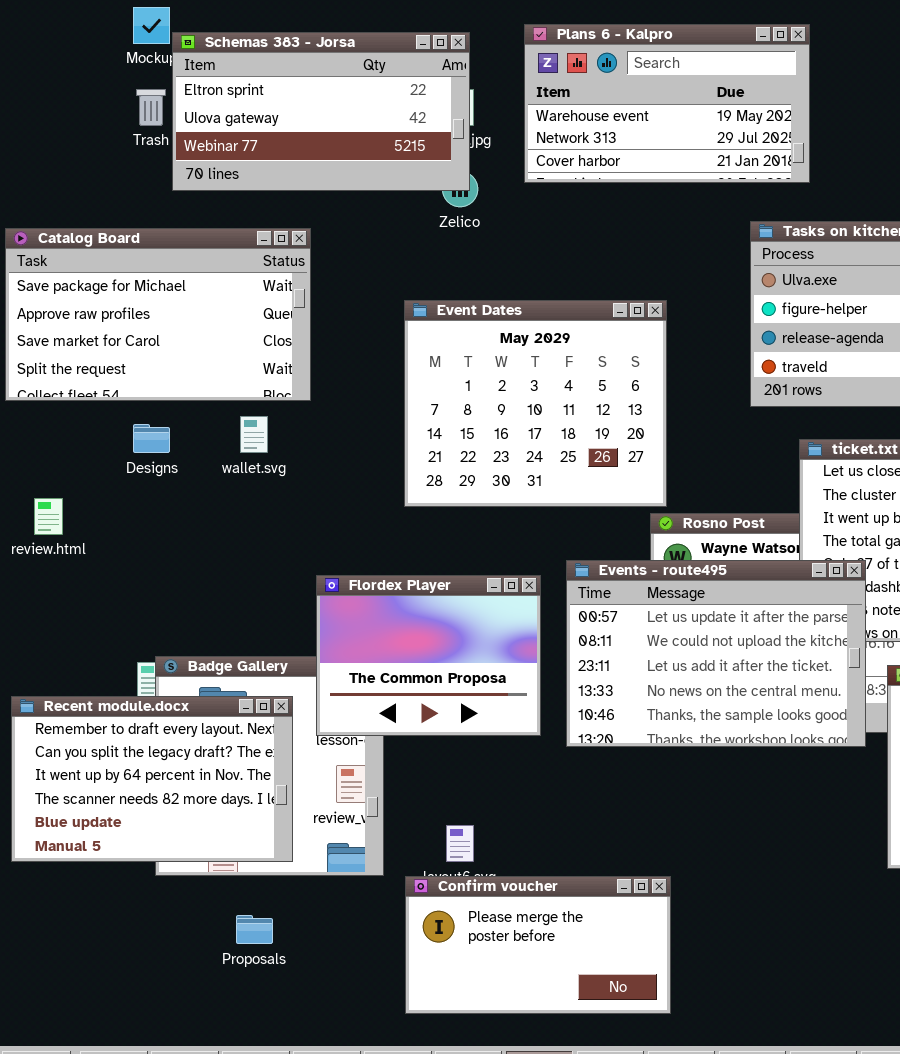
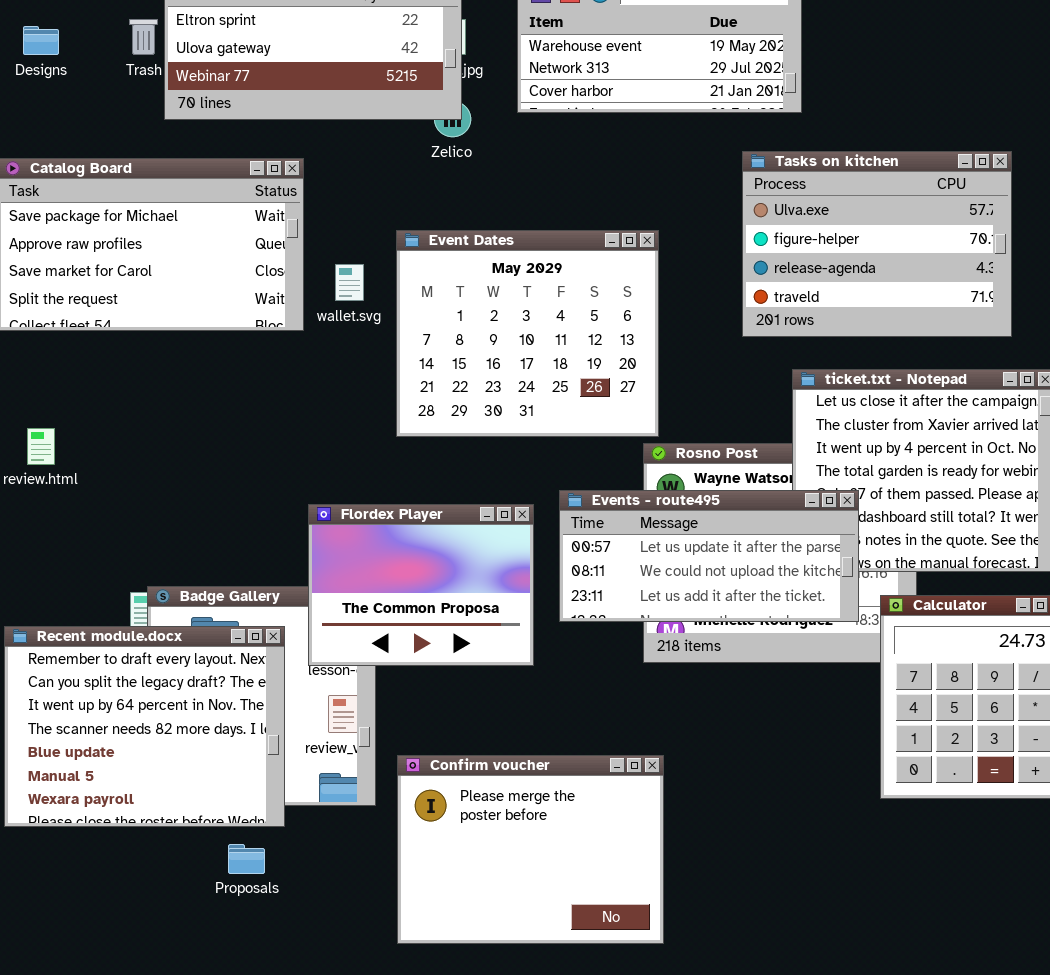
wallet.svg: [240,416,268,453] -> [335,264,364,301], moved
Designs: [133,424,170,453] -> [23,26,59,55], moved
Events - route495: [566,560,866,747] -> [559,490,859,622], resized
Recent module.docx: [11,696,293,862] -> [4,626,285,827], resized
Confirm voucher: [405,876,671,1014] -> [397,755,664,944], resized

